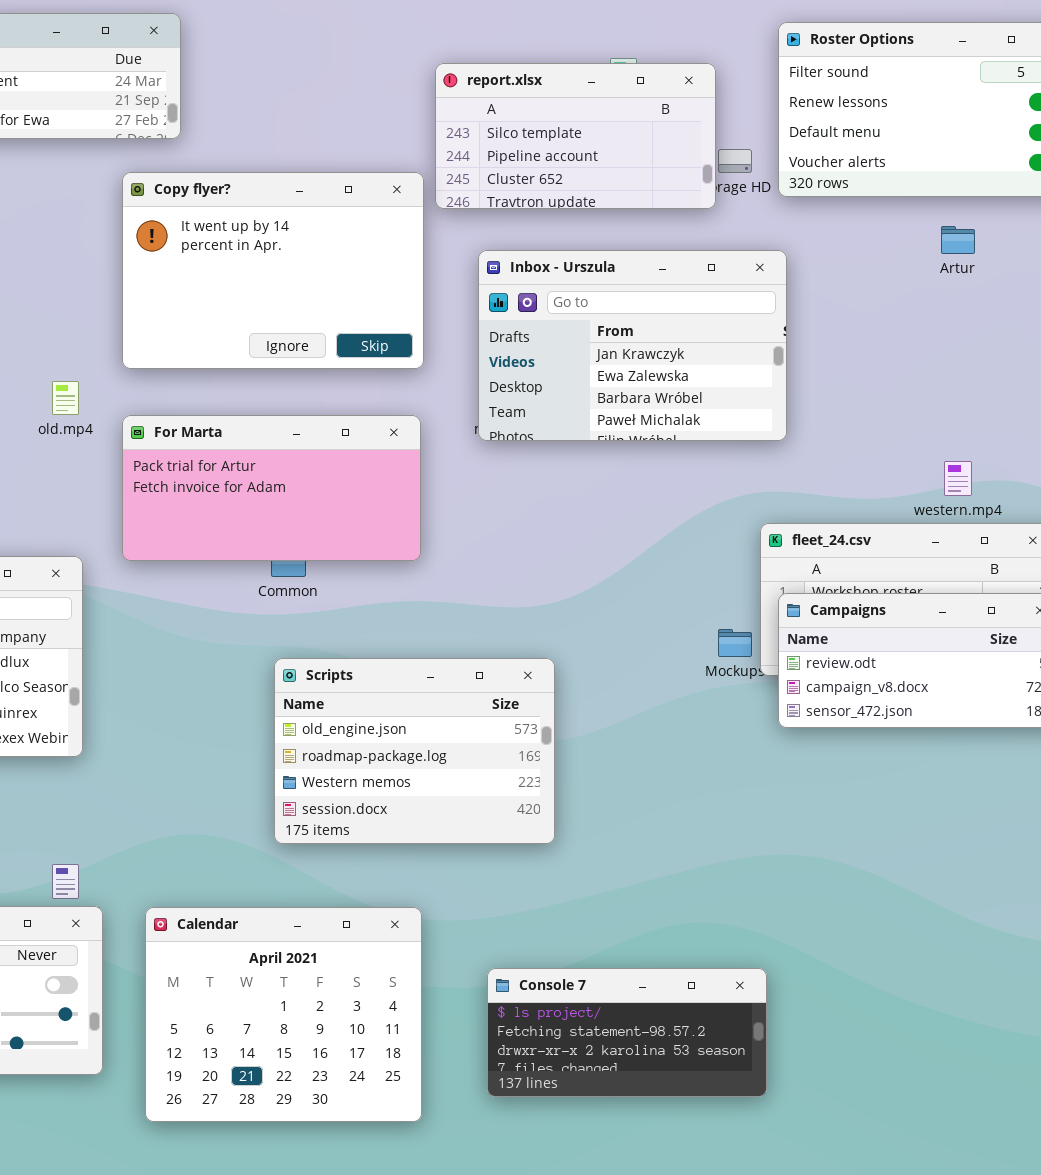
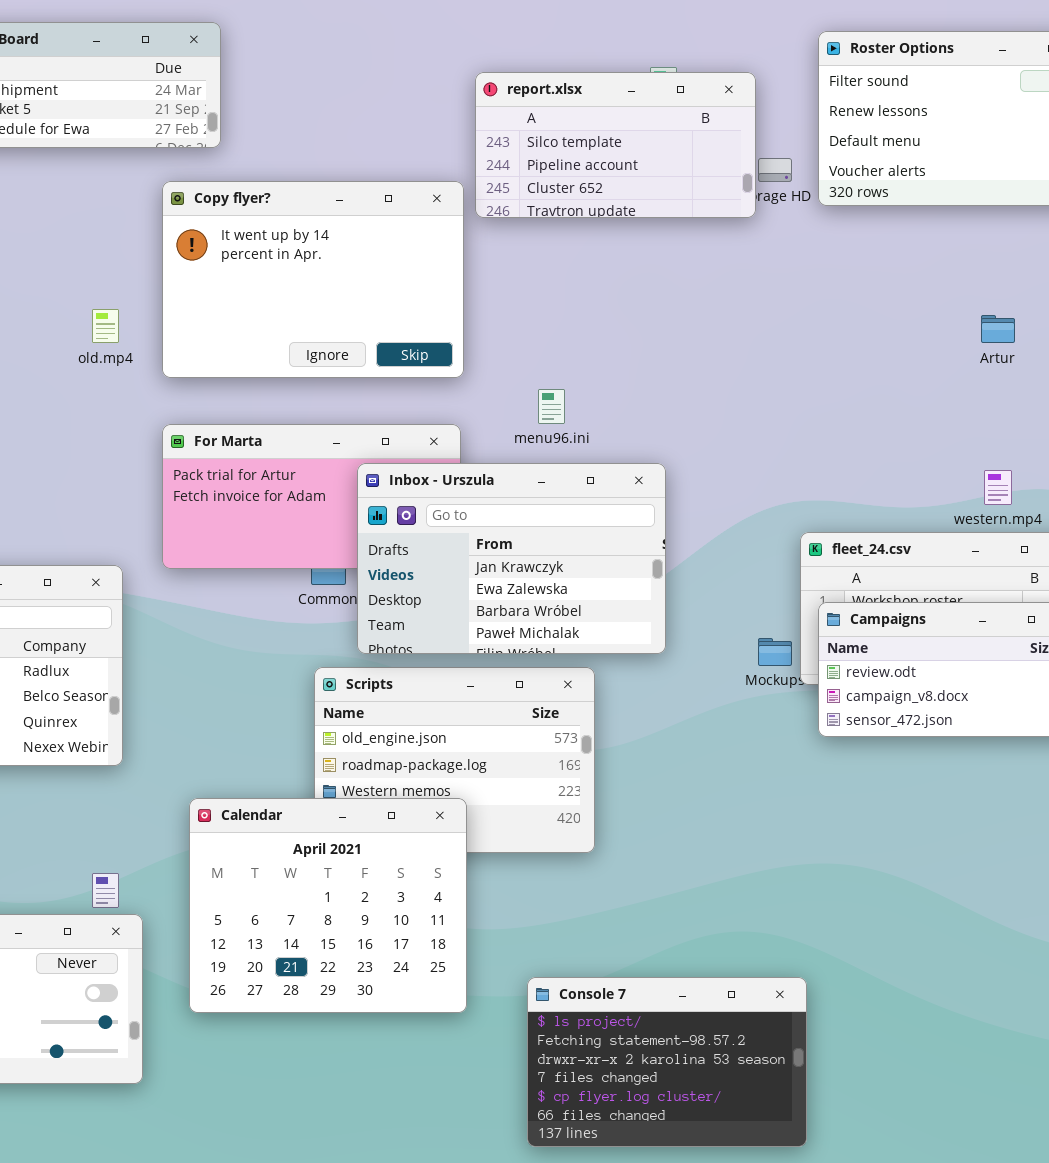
Artur: [941,226,975,254] -> [981,315,1015,343], moved
Inbox - Urszula: [478,250,787,441] -> [357,463,666,654], moved
old.mp4: [52,381,79,415] -> [92,309,119,343], moved
Calendar: [145,907,422,1122] -> [189,798,467,1013], moved
Console 7: [487,968,767,1097] -> [527,977,807,1147], resized

